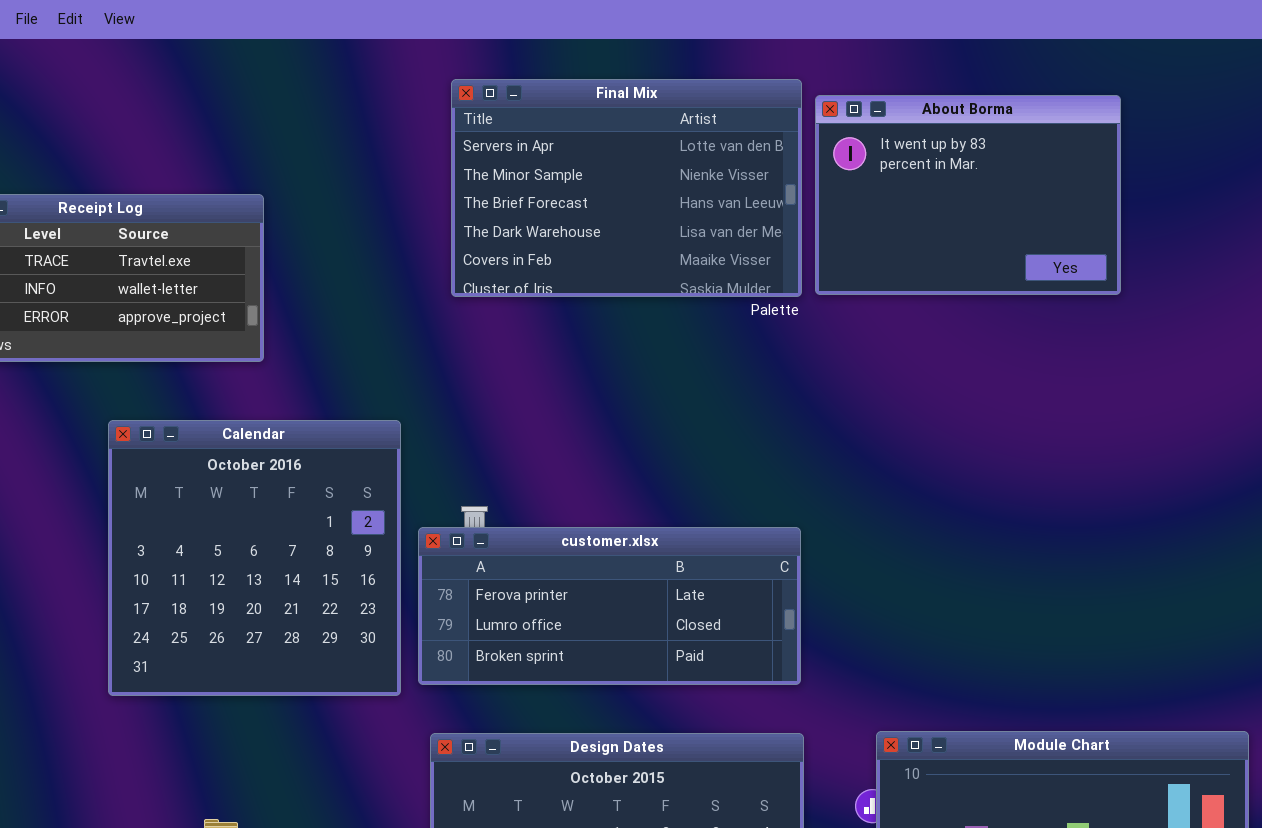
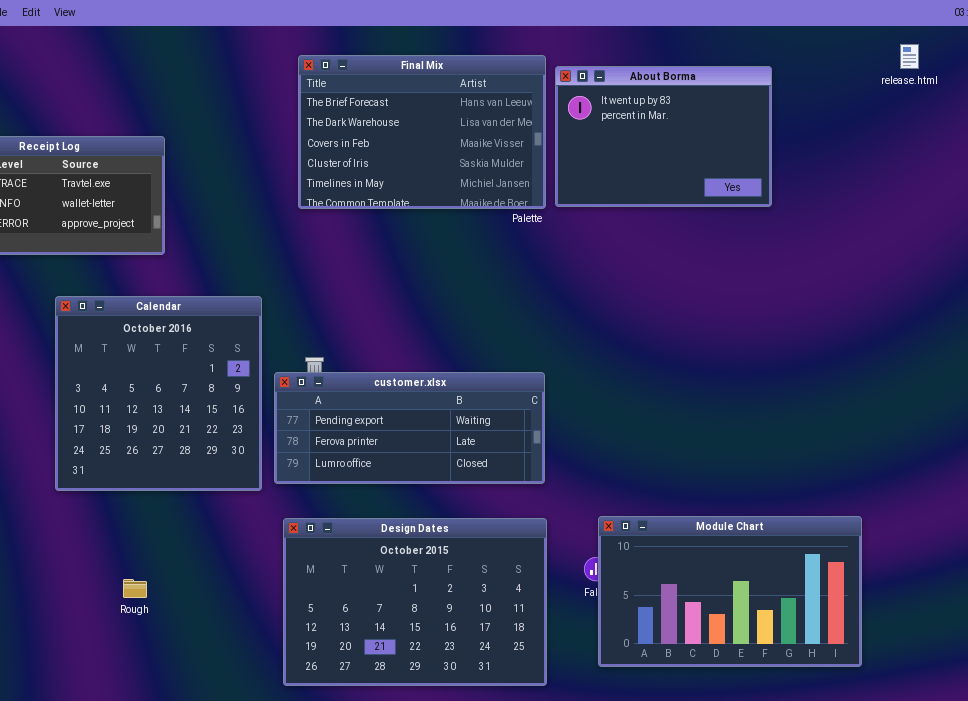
Final Mix: [451,79,802,297] -> [298,55,546,209], scrolled down 2 rows
customer.xlsx: [418,527,801,685] -> [274,372,545,484], scrolled up 1 row

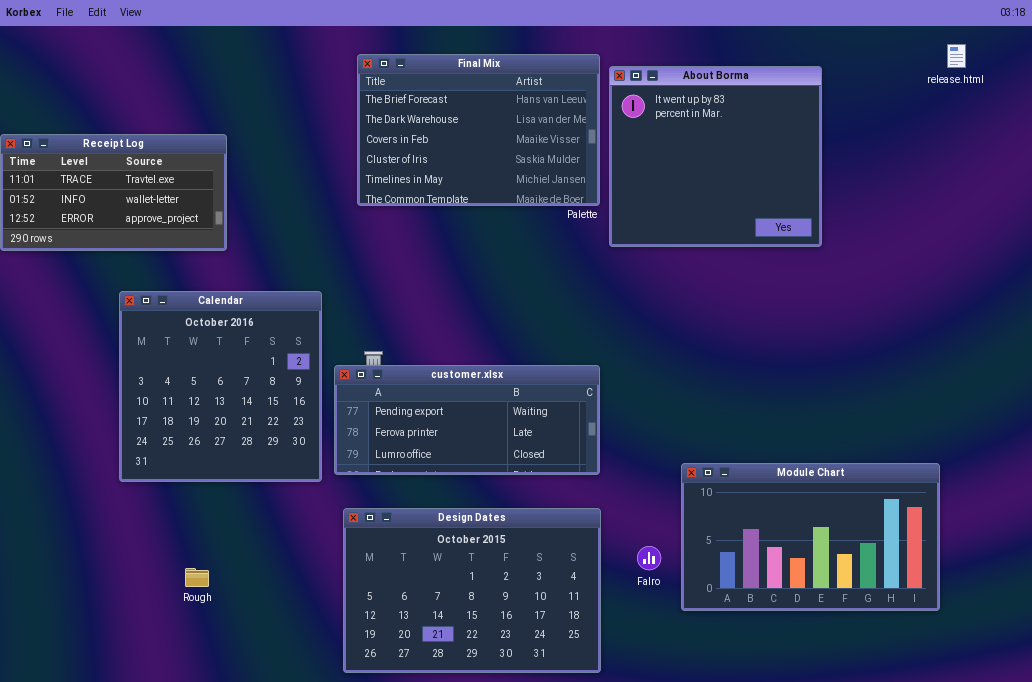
About Borma: [555,66,772,207] -> [609,66,822,247], resized
Module Chart: [598,516,862,667] -> [681,463,940,611], moved

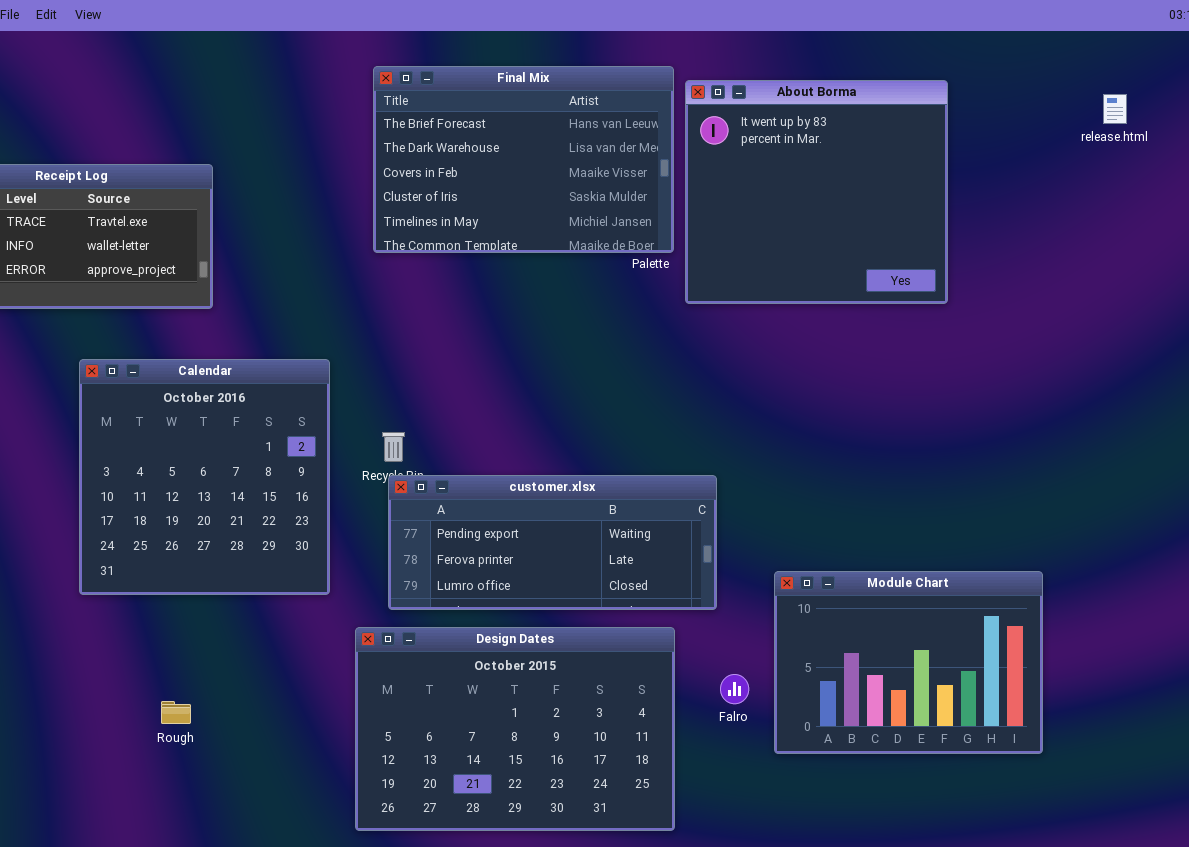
release.html: [947,44,966,68] -> [1103,94,1127,124], moved
customer.xlsx: [334,365,600,475] -> [388,475,717,610], moved
Module Chart: [681,463,940,611] -> [774,571,1043,754], resized

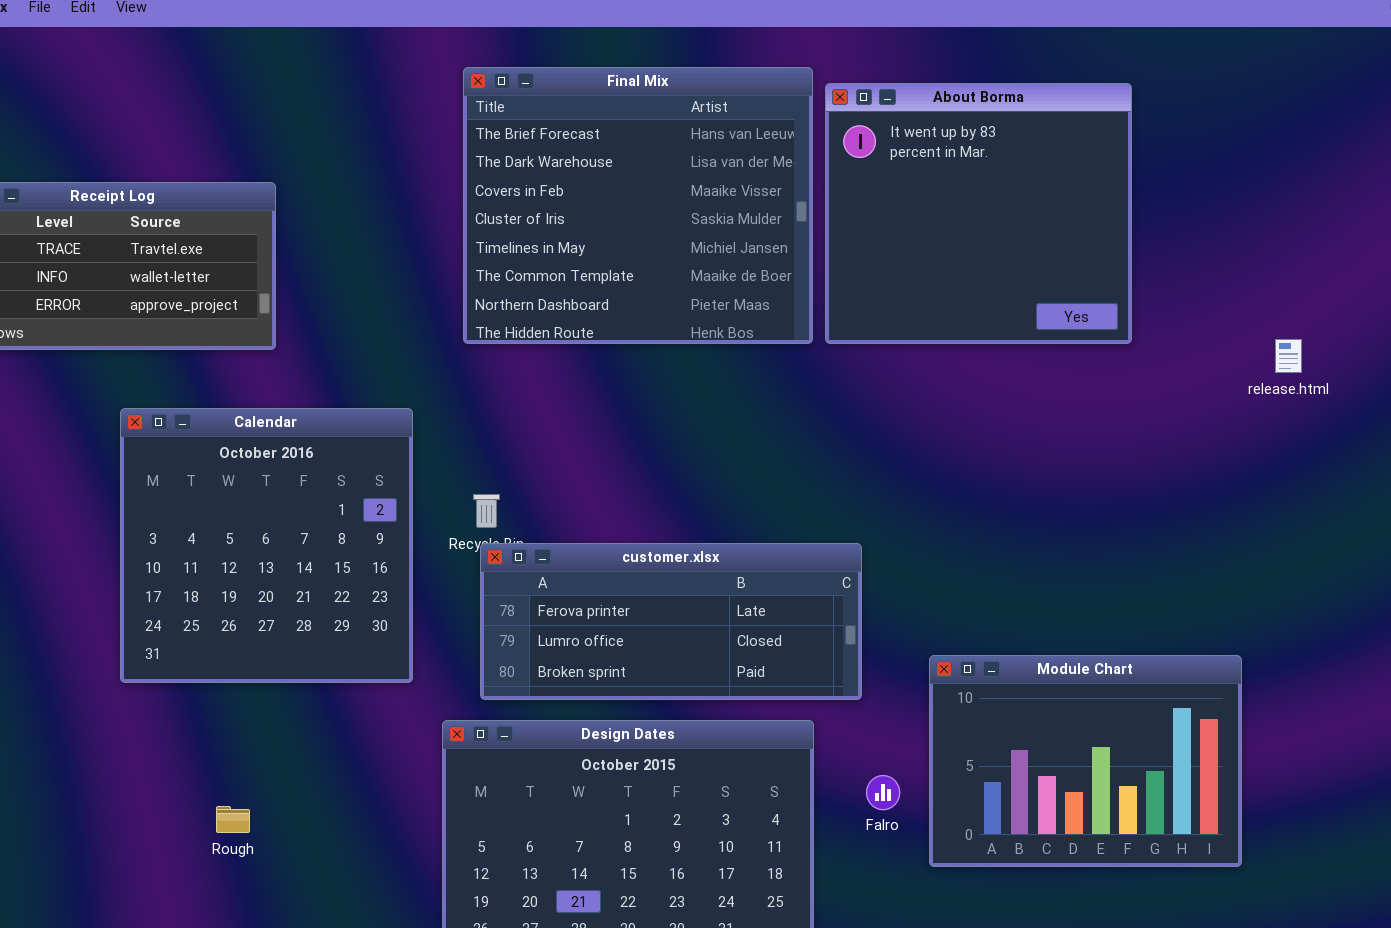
Final Mix: [373,66,674,253] -> [463,67,813,344], resized
release.html: [1103,94,1127,124] -> [1275,339,1302,373], moved
customer.xlsx: [388,475,717,610] -> [480,543,862,700], scrolled down 1 row

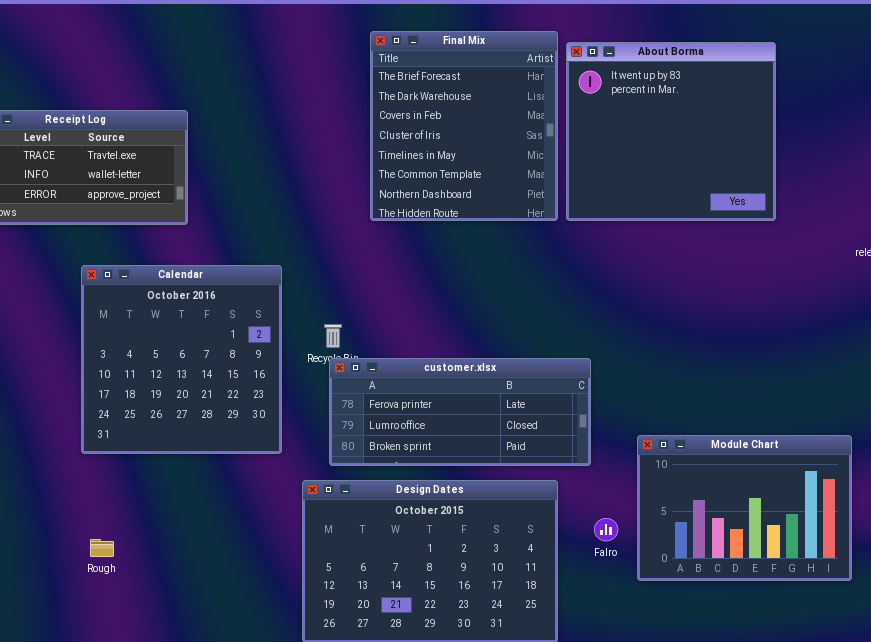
Final Mix: [463,67,813,344] -> [370,31,558,221], resized
Rough: [216,806,250,833] -> [90,539,114,557], moved

